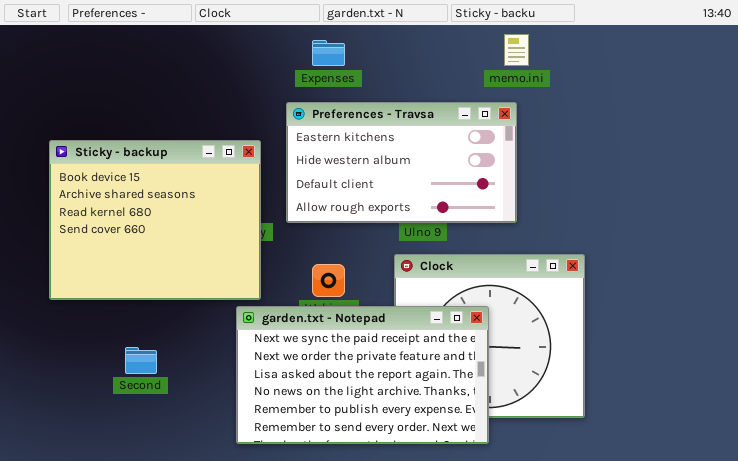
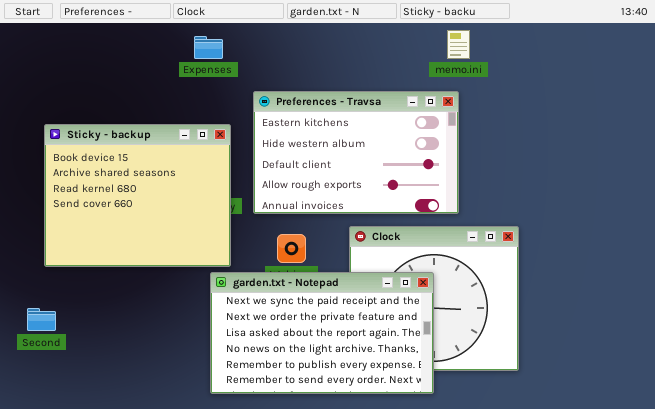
Expenses: [312,40,345,66] -> [194,36,223,59], moved
Preferences - Travsa: [286,102,517,223] -> [253,91,459,214], resized
Second: [125,347,157,374] -> [27,308,56,331], moved

